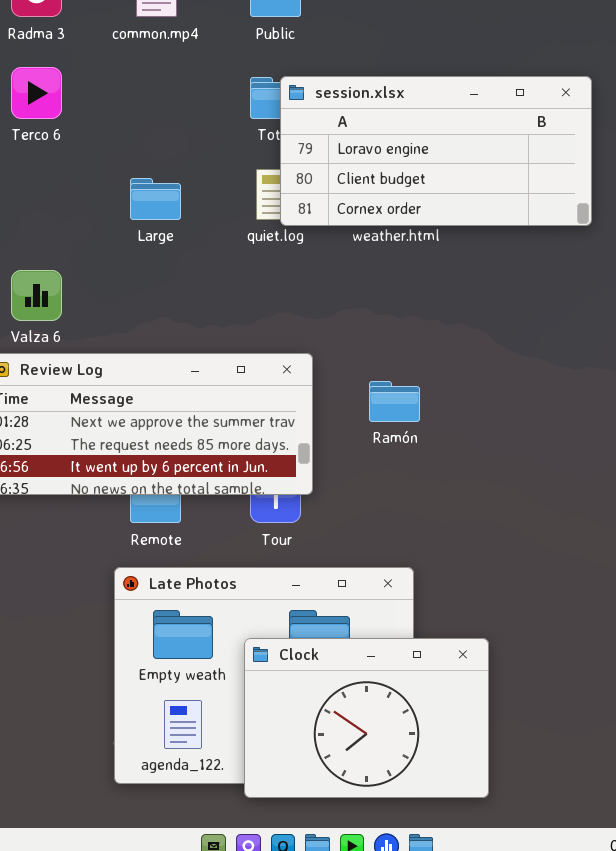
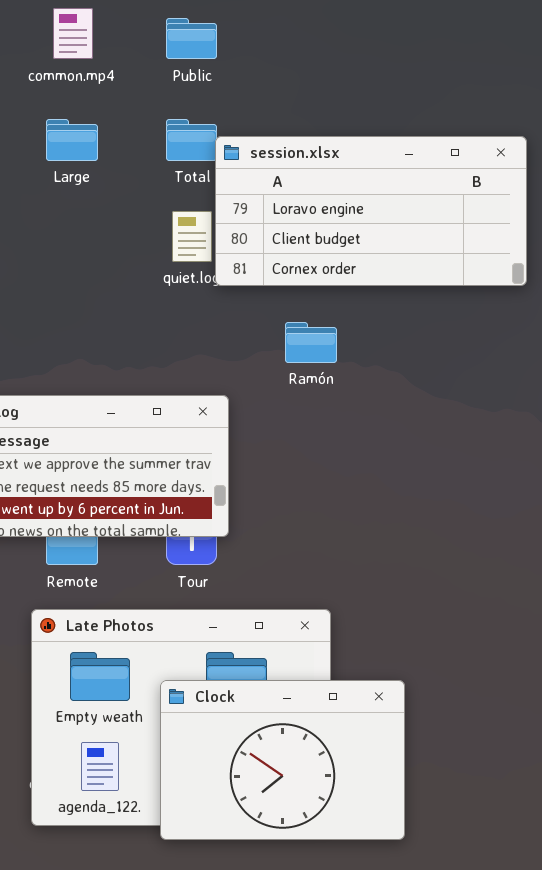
session.xlsx: [280,76,592,226] -> [215,136,527,286], moved
Large: [130,178,181,220] -> [46,119,98,161], moved
Ramón: [369,381,420,422] -> [285,322,337,363], moved

